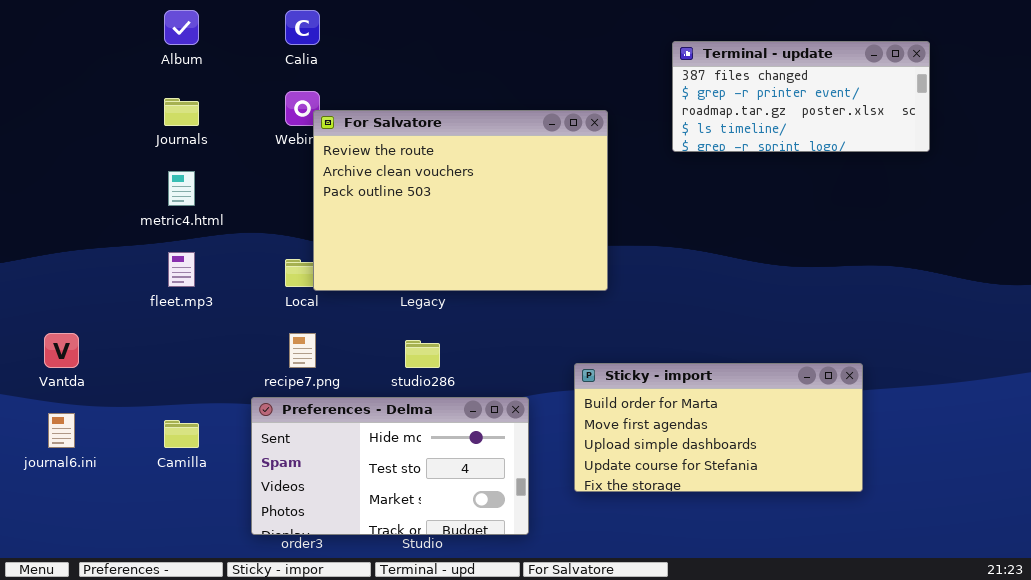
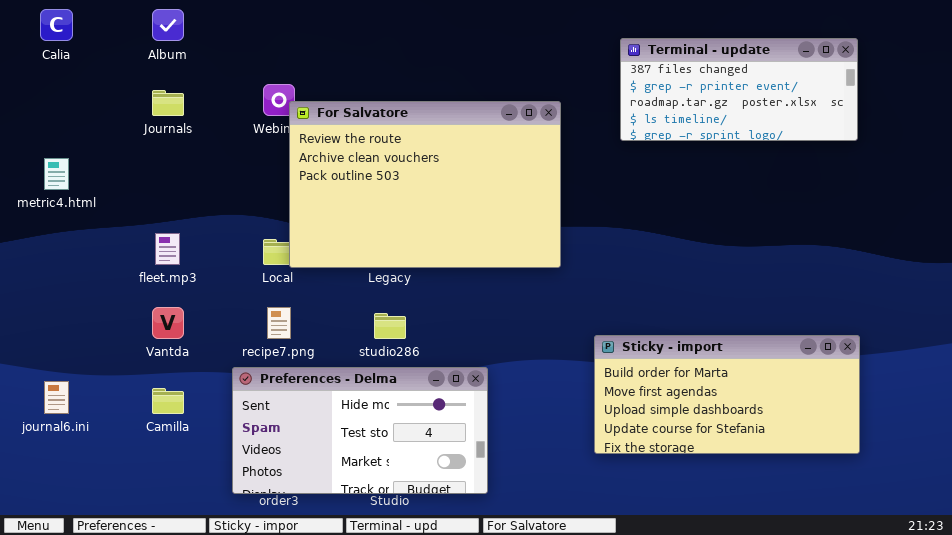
Calia: [285,10,320,45] -> [40,9,73,41], moved
metric4.html: [168,171,195,206] -> [44,158,69,190], moved
Vantda: [44,333,79,368] -> [152,307,184,339], moved
Sticky - import: [574,363,863,492] -> [594,335,860,454], moved

